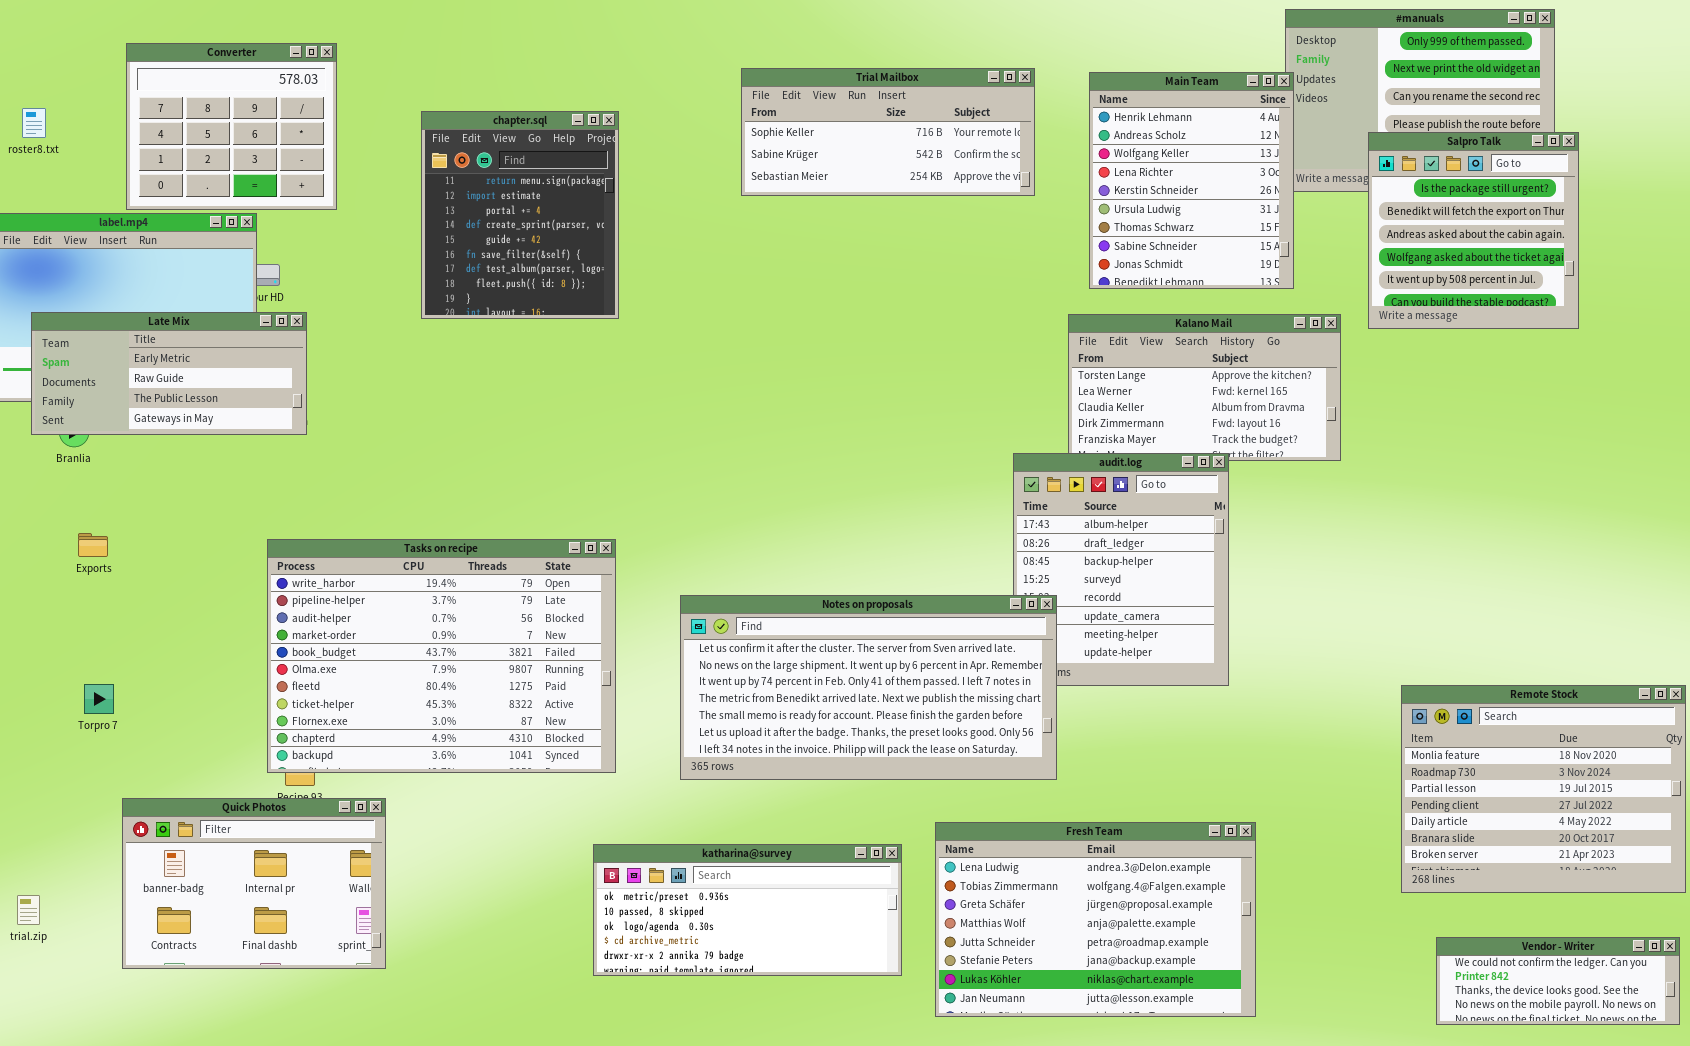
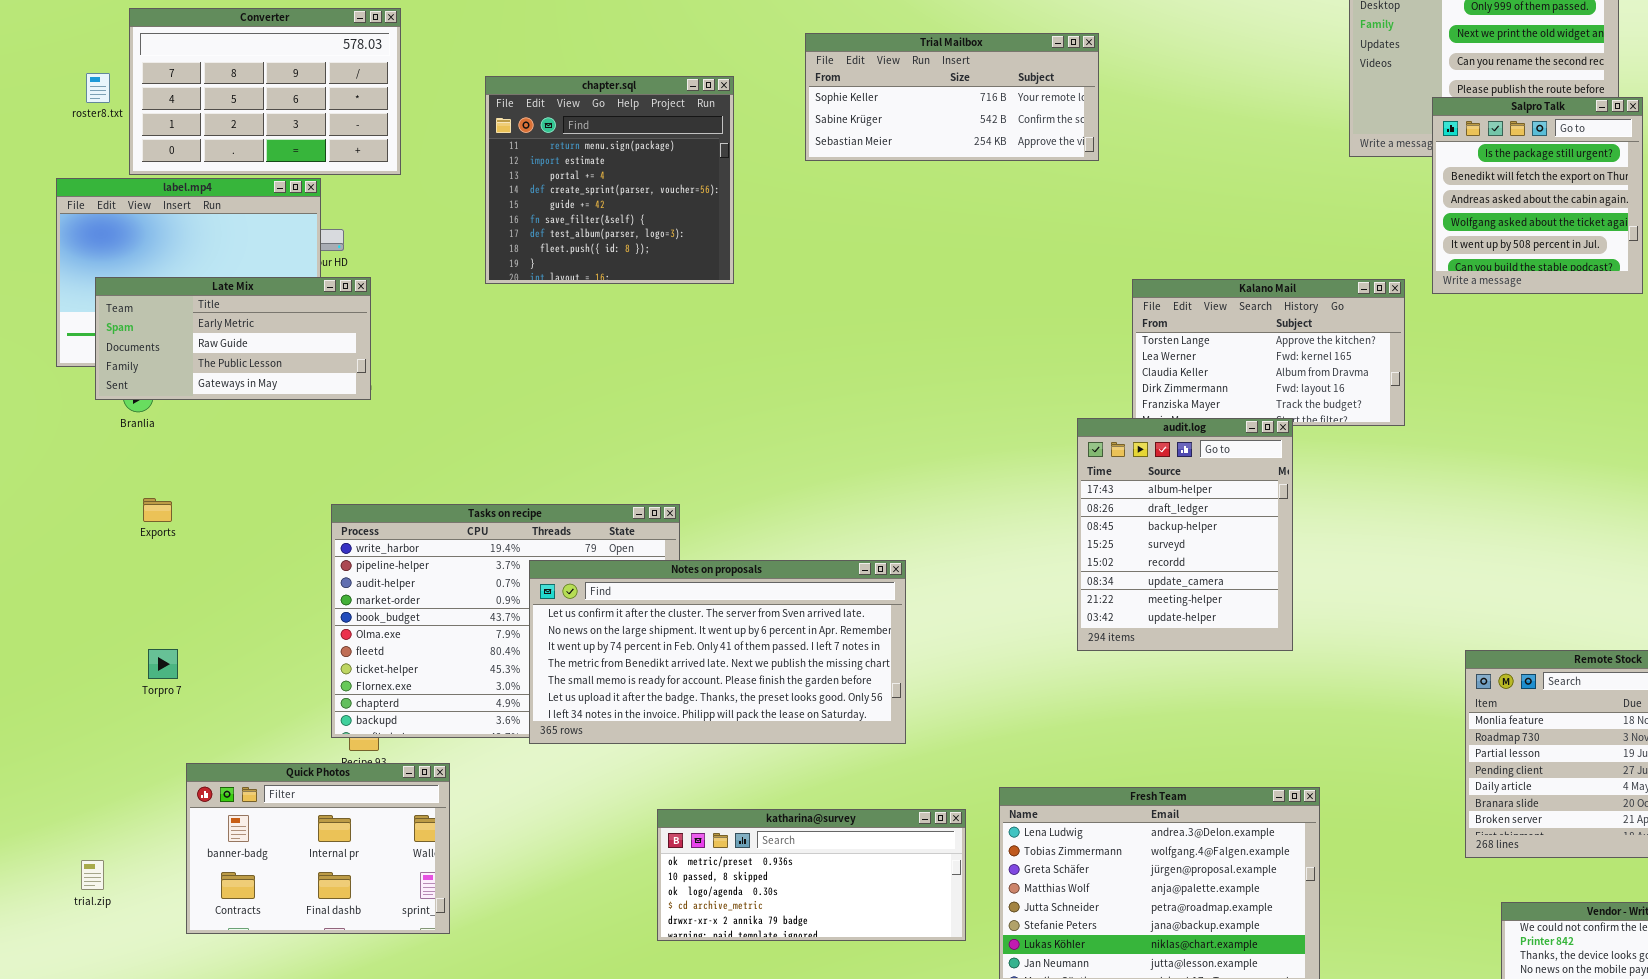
Converter: [126,43,337,210] -> [129,8,401,175], resized
Main Team: [1089,72,1294,289] -> none, closed
chapter.sql: [421,111,619,319] -> [485,76,734,284], resized
Notes on proposals: [680,595,1057,780] -> [529,560,906,744], moved

